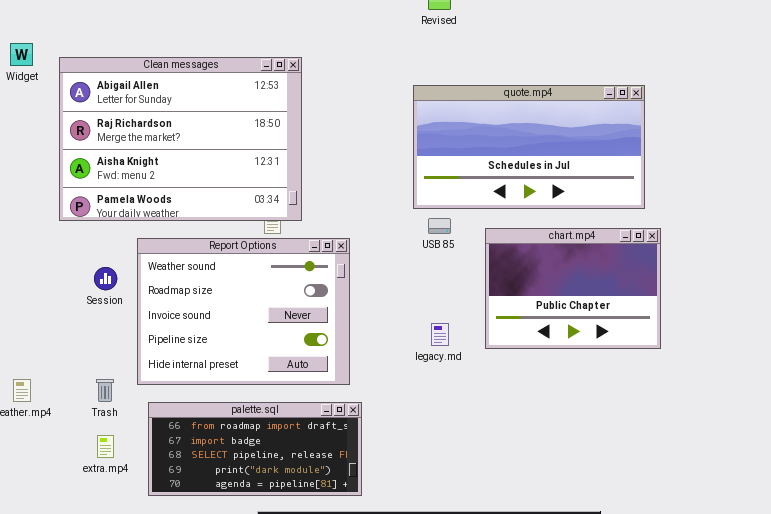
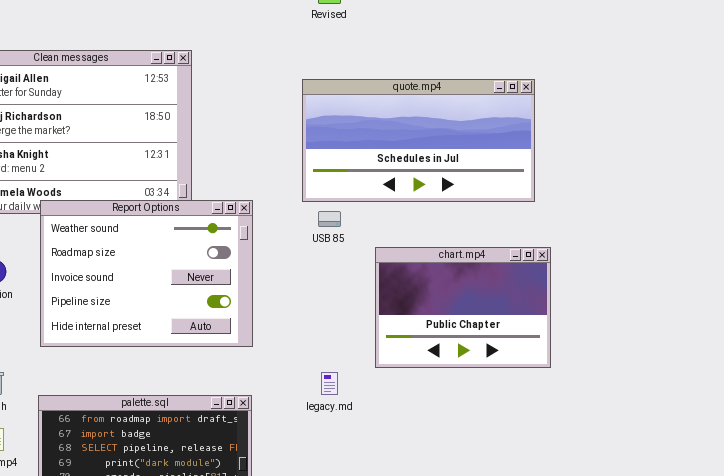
chart.mp4: [485,228,661,349] -> [375,247,551,368], moved
Report Options: [137,238,350,385] -> [40,200,253,347], moved
legacy.md: [431,323,449,346] -> [321,372,338,395], moved

